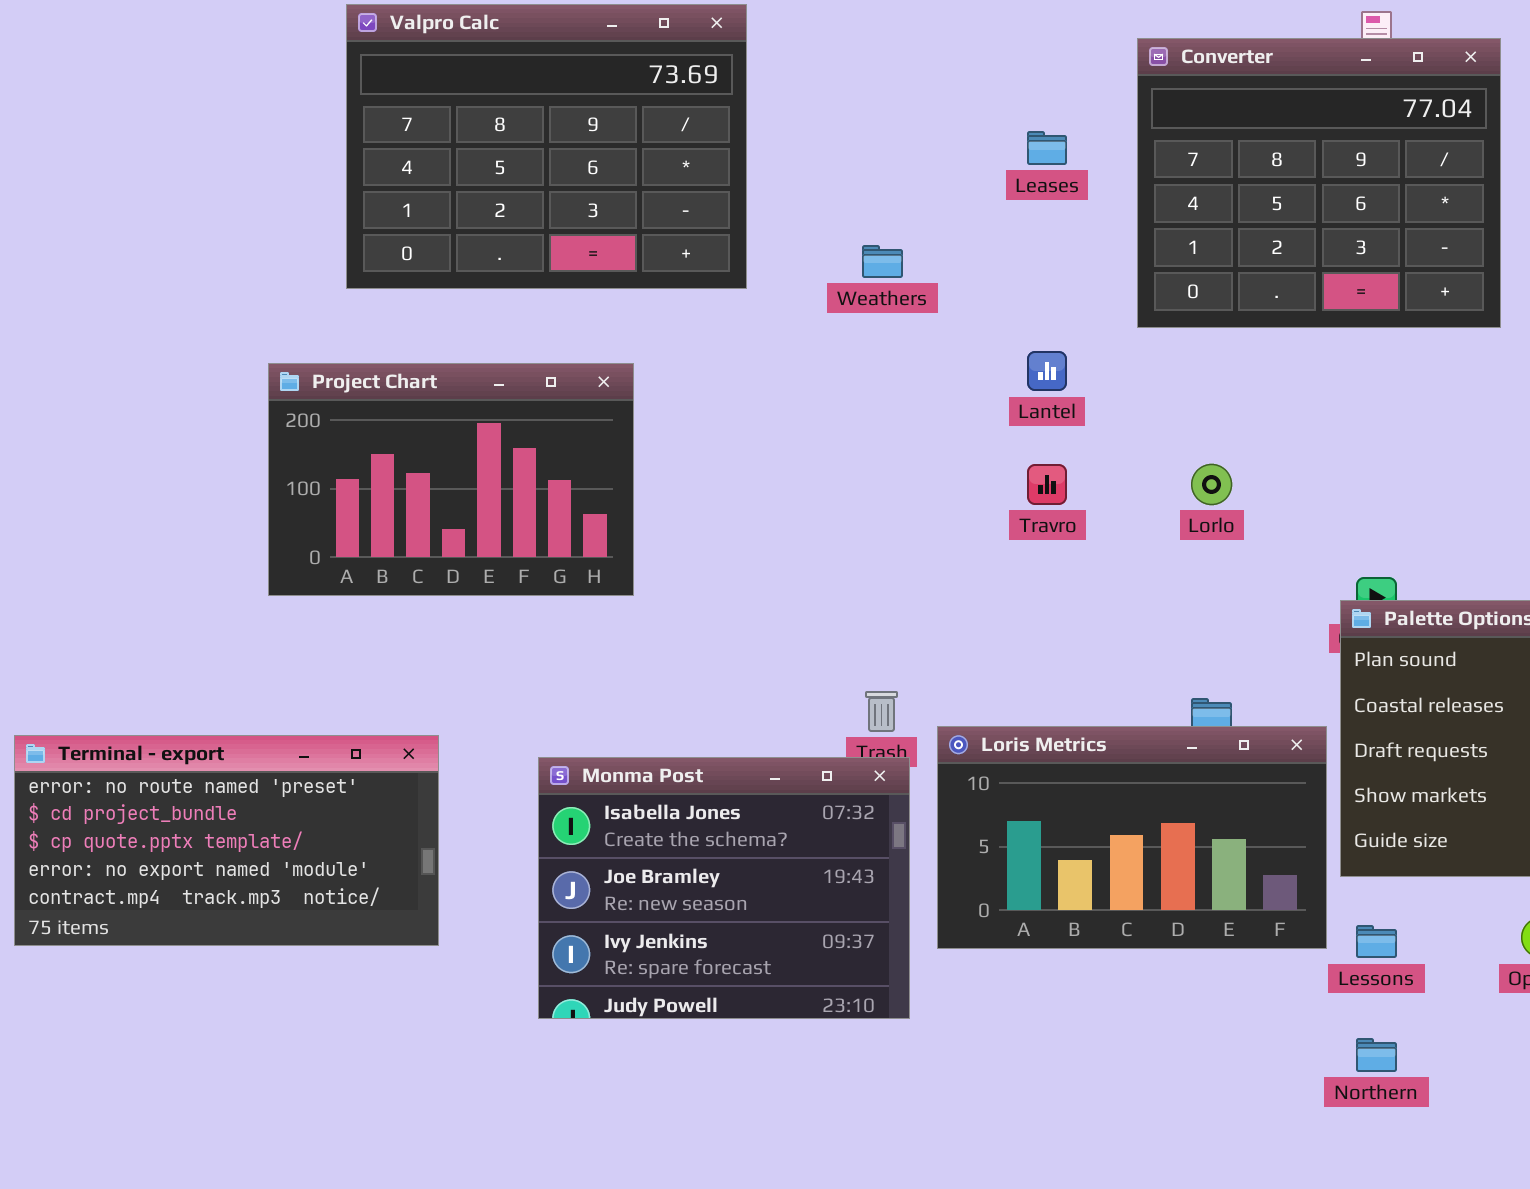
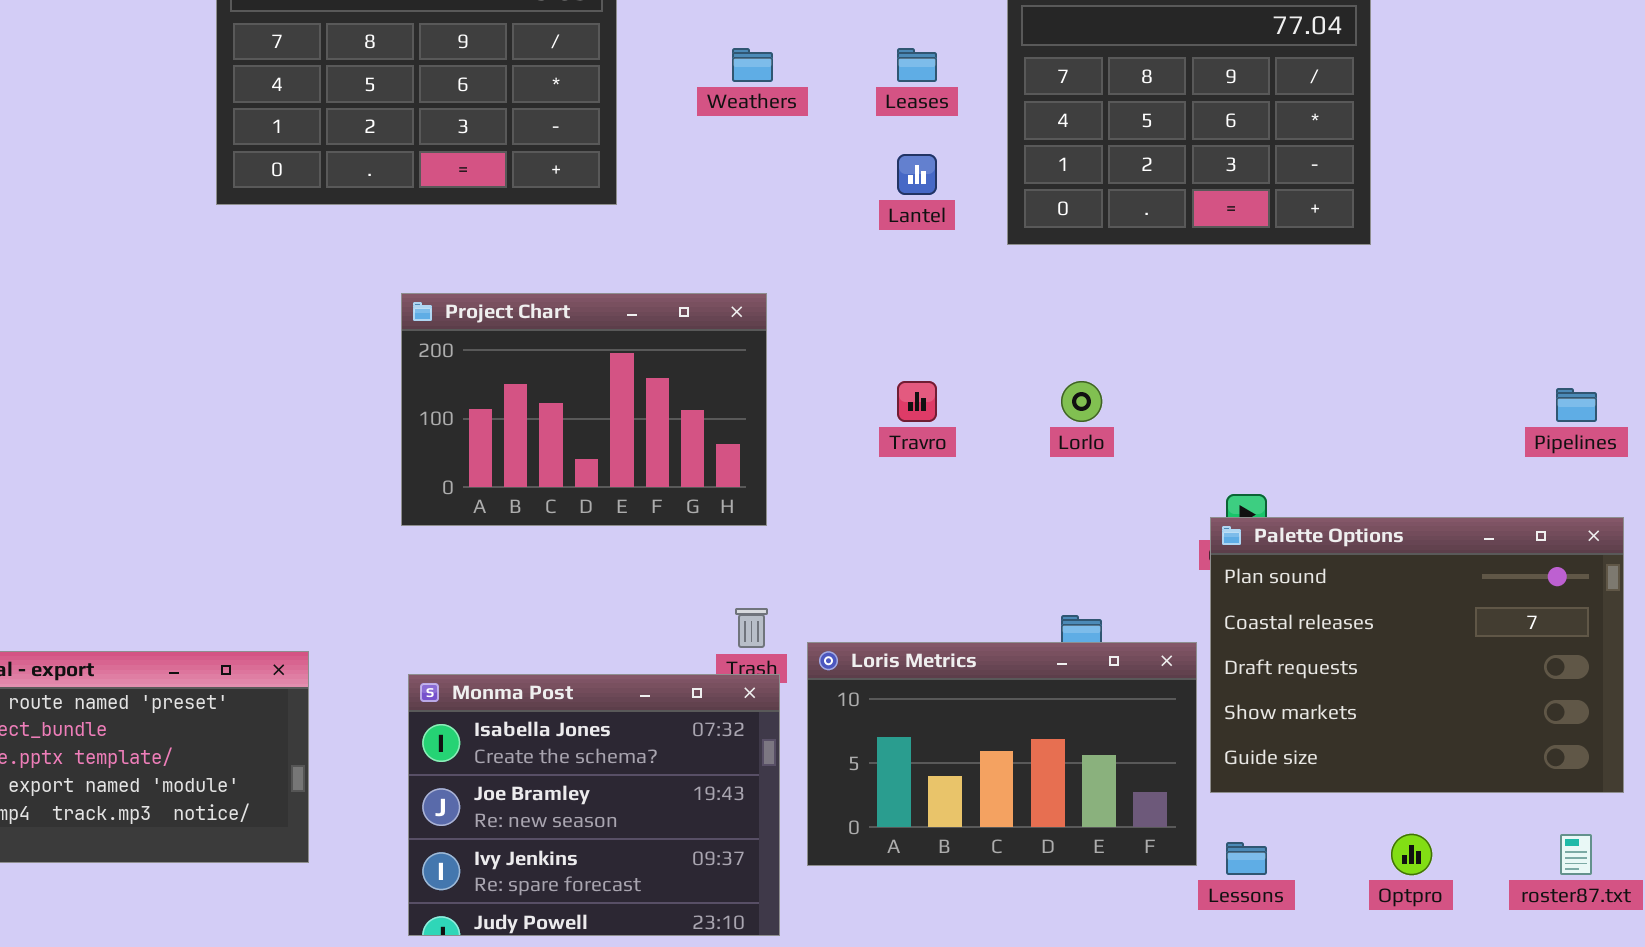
Weathers: [862,245,903,278] -> [732,48,773,82], moved
Lantel: [1027,351,1067,391] -> [897,154,937,195], moved
Project Chart: [268,363,634,596] -> [401,293,767,526], moved

